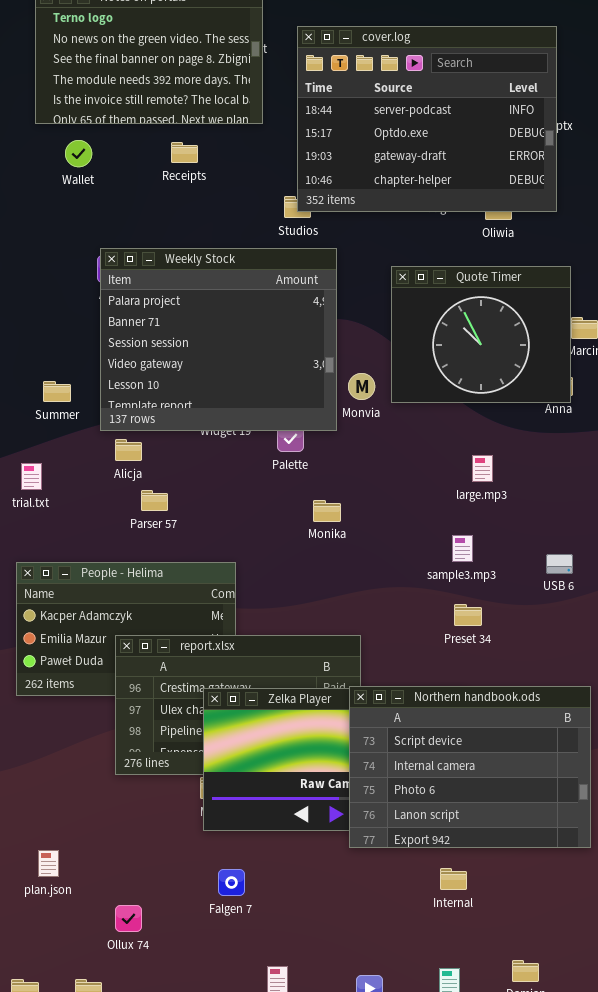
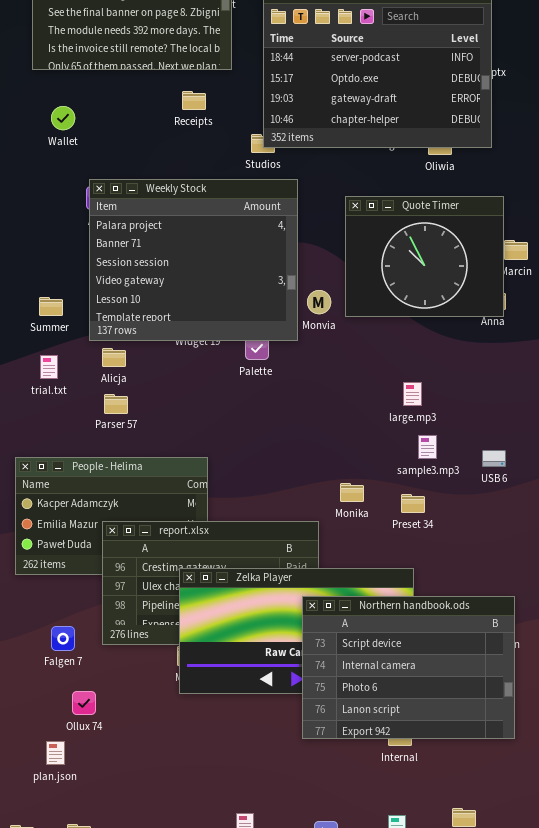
Wallet: [65,140,92,167] -> [51,106,75,130], moved
Receipts: [171,142,198,163] -> [182,91,206,110], moved
large.mp3: [472,455,493,482] -> [403,382,422,406], moved
trial.txt: [21,463,42,490] -> [40,355,58,379], moved
Parser 57: [141,490,168,511] -> [104,394,128,414], moved
Monika: [313,500,341,522] -> [340,483,364,502], moved
sample3.mp3: [452,535,473,562] -> [418,435,437,459], moved
Northern handbook.ods: [349,686,591,848] -> [302,596,515,739], moved
plan.json: [38,850,59,877] -> [46,741,65,765], moved
Falgen 7: [218,869,245,896] -> [51,626,75,651], moved
Ollux 74: [115,905,142,932] -> [72,691,96,715], moved

